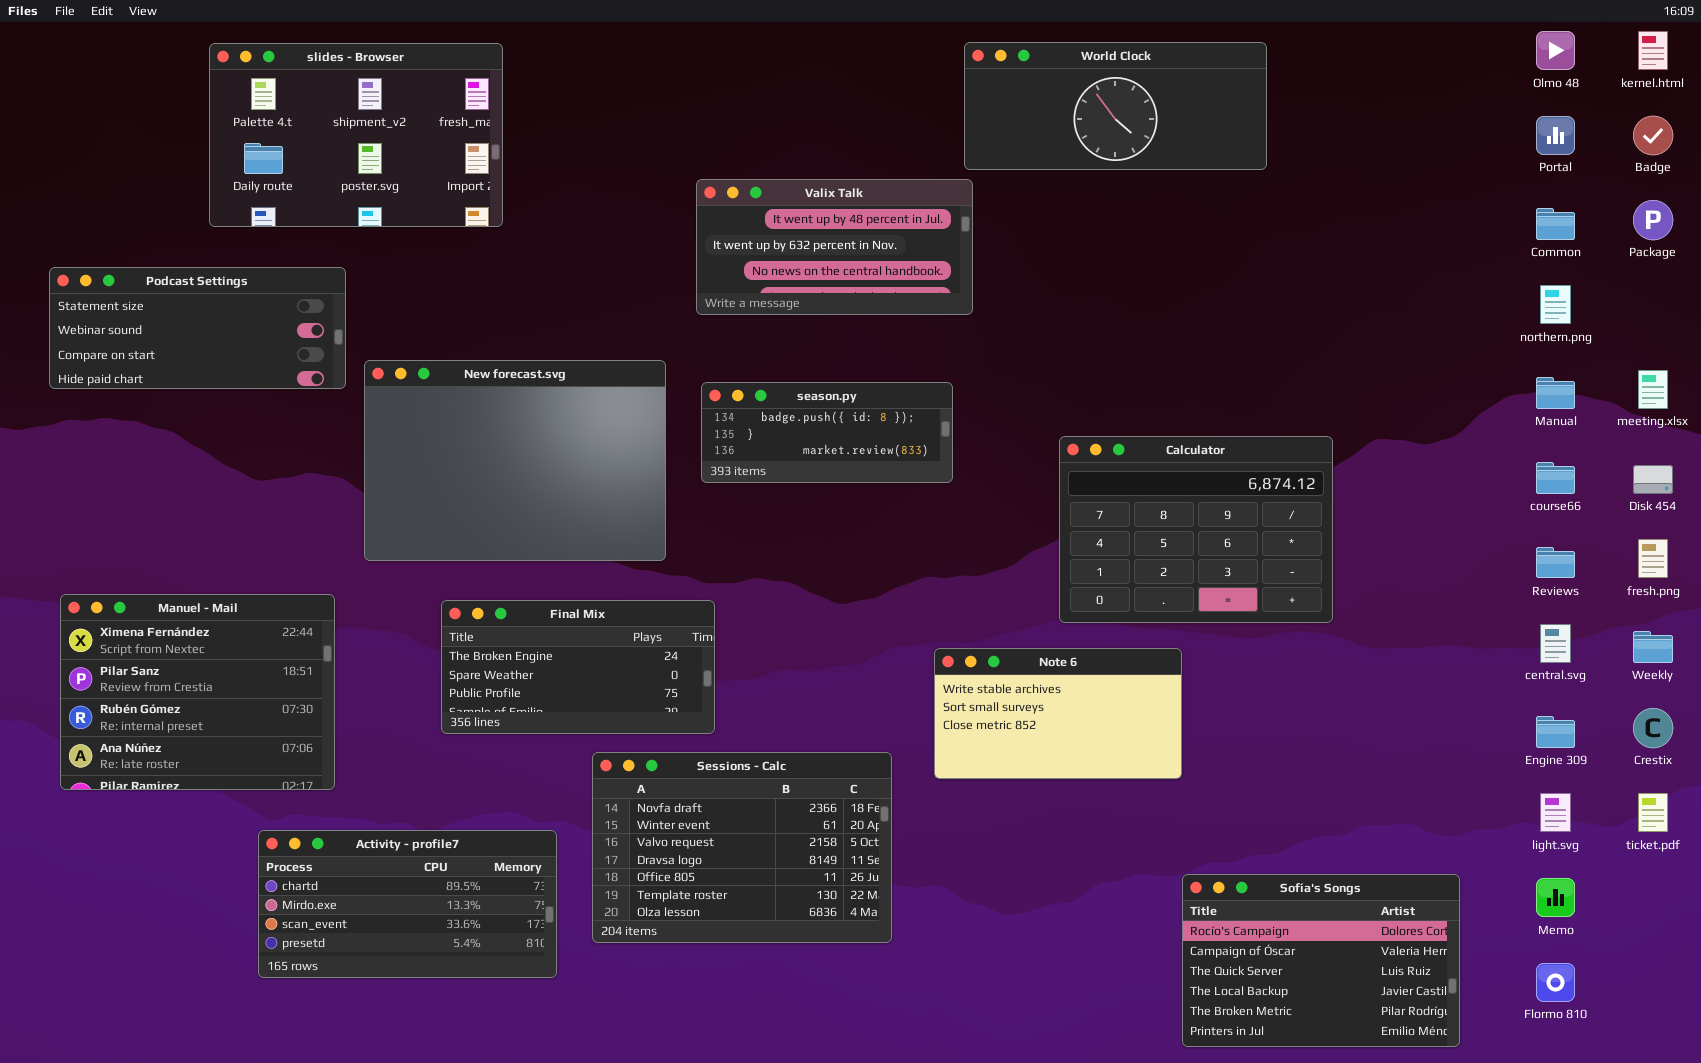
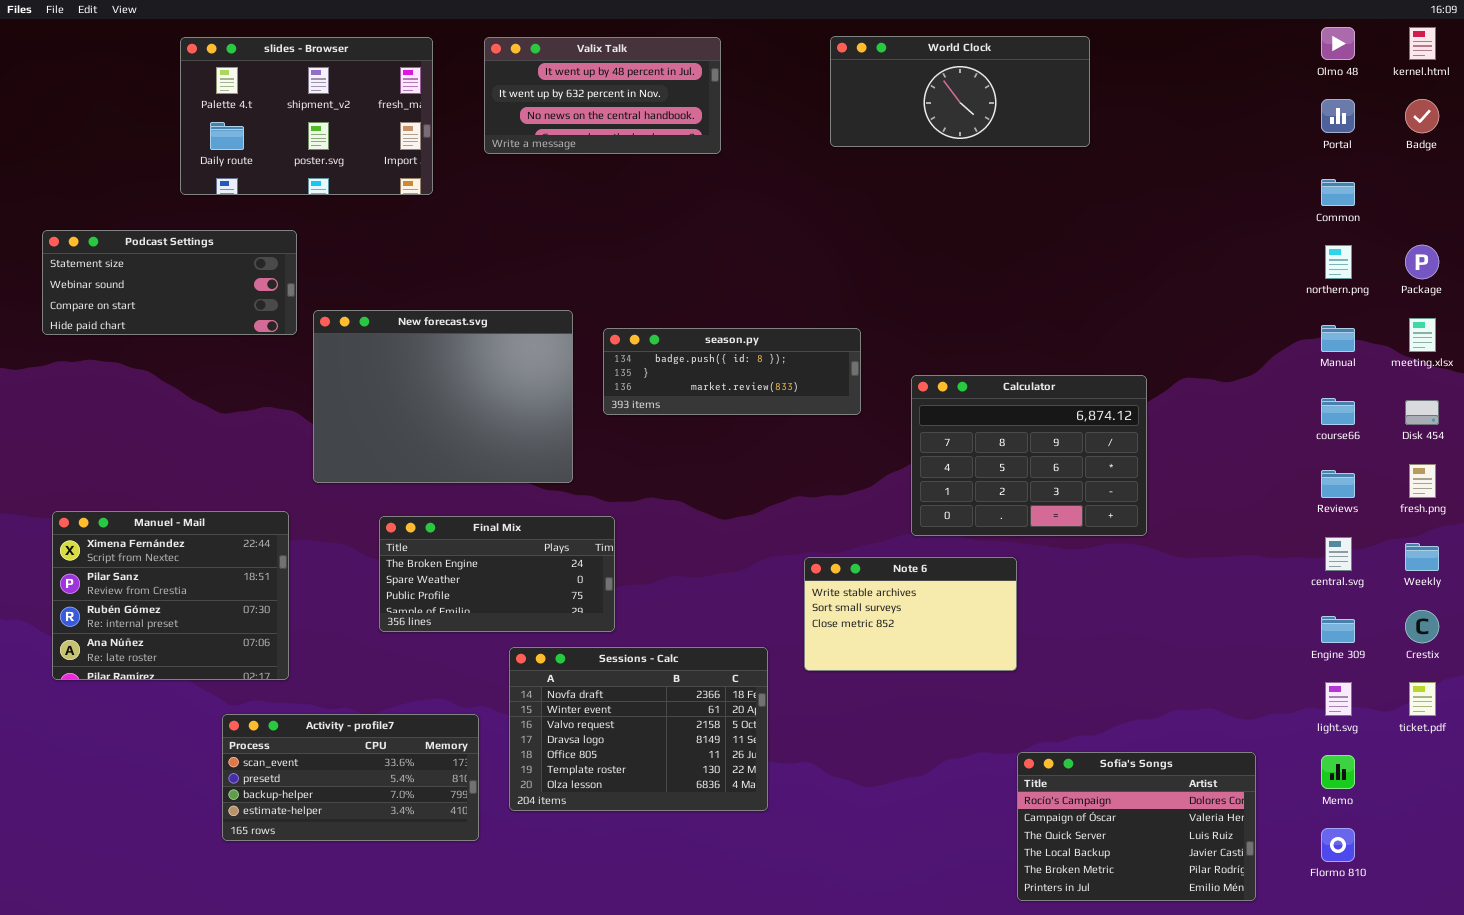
Valix Talk: [696,179,973,315] -> [484,37,721,154], moved
Package: [1633,200,1673,240] -> [1405,245,1439,279], moved
season.py: [701,382,953,483] -> [603,328,861,415], resized
Activity - profile7: [258,830,557,978] -> [222,714,479,841], scrolled down 2 rows

